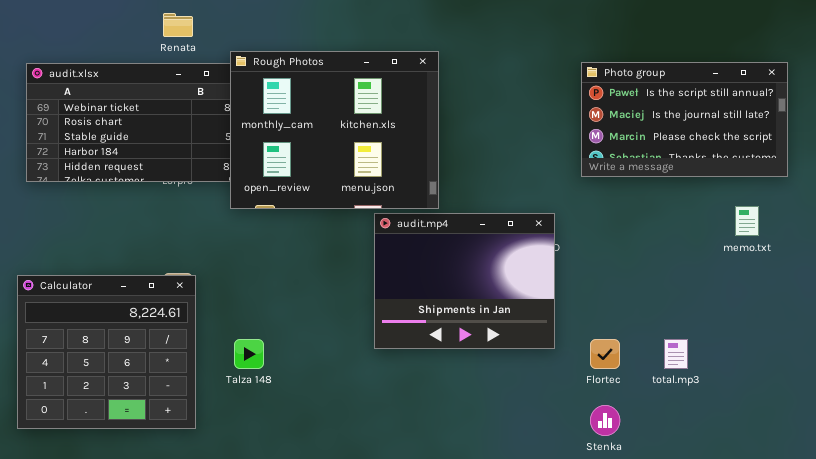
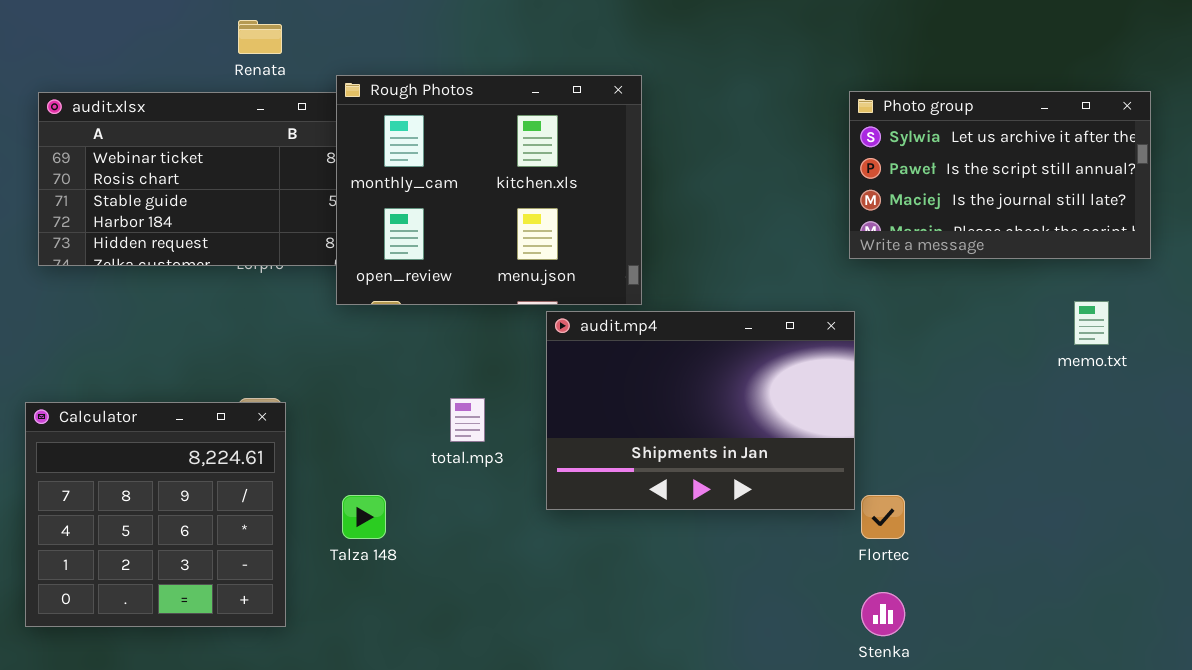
Photo group: [581,62,788,177] -> [849,91,1151,259], scrolled up 1 row
audit.mp4: [374,213,555,349] -> [546,311,855,510], resized
total.mp3: [664,339,688,369] -> [450,398,485,442], moved

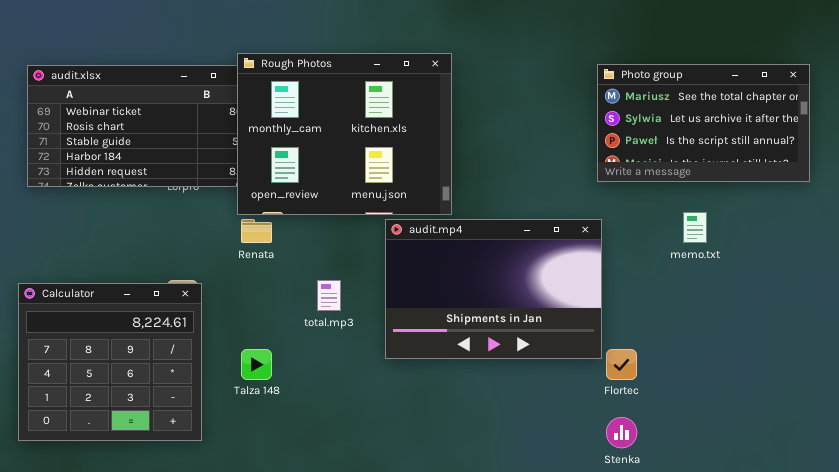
Renata: [238,20,282,54] -> [241,219,272,243], moved
Photo group: [849,91,1151,259] -> [597,64,810,182], scrolled up 1 row
memo.txt: [1074,301,1109,345] -> [683,212,707,243], moved

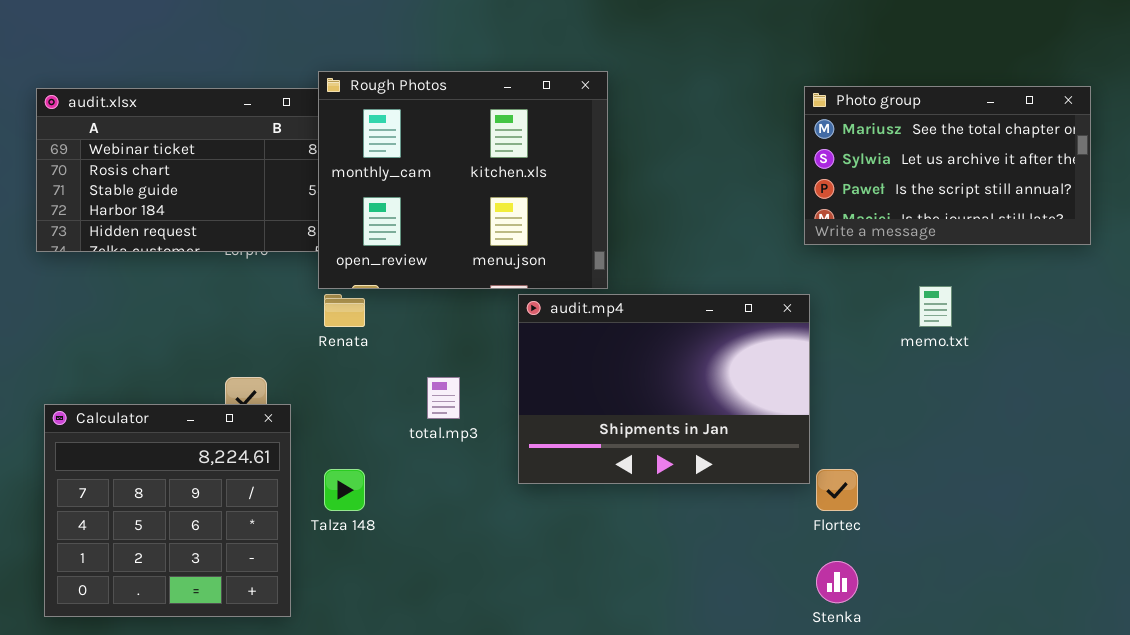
Calculator: [18,283,202,441] -> [44,404,291,617], moved

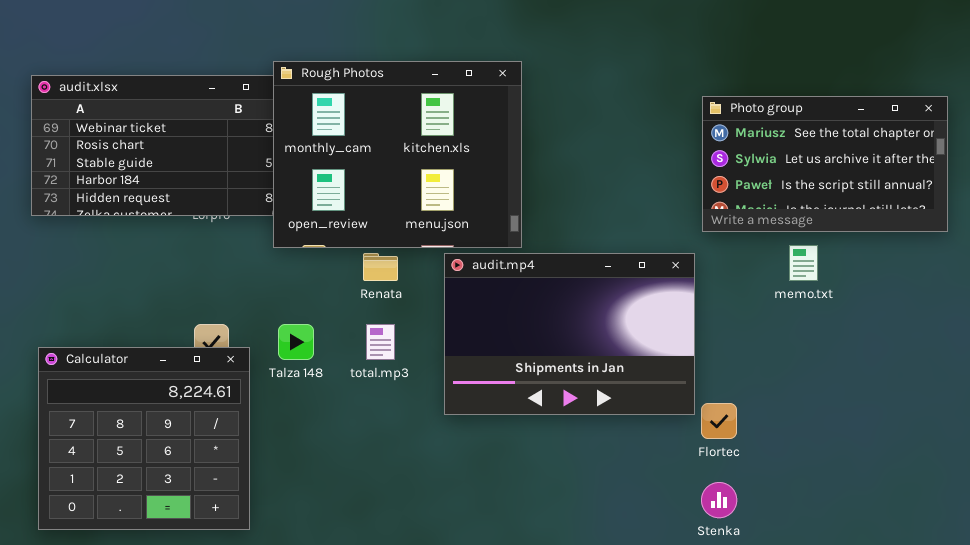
Photo group: [804,86,1091,245] -> [702,96,948,232], moved
Renata: [324,294,365,327] -> [363,253,398,281], moved
Talza 148: [324,469,365,511] -> [278,324,314,360], moved

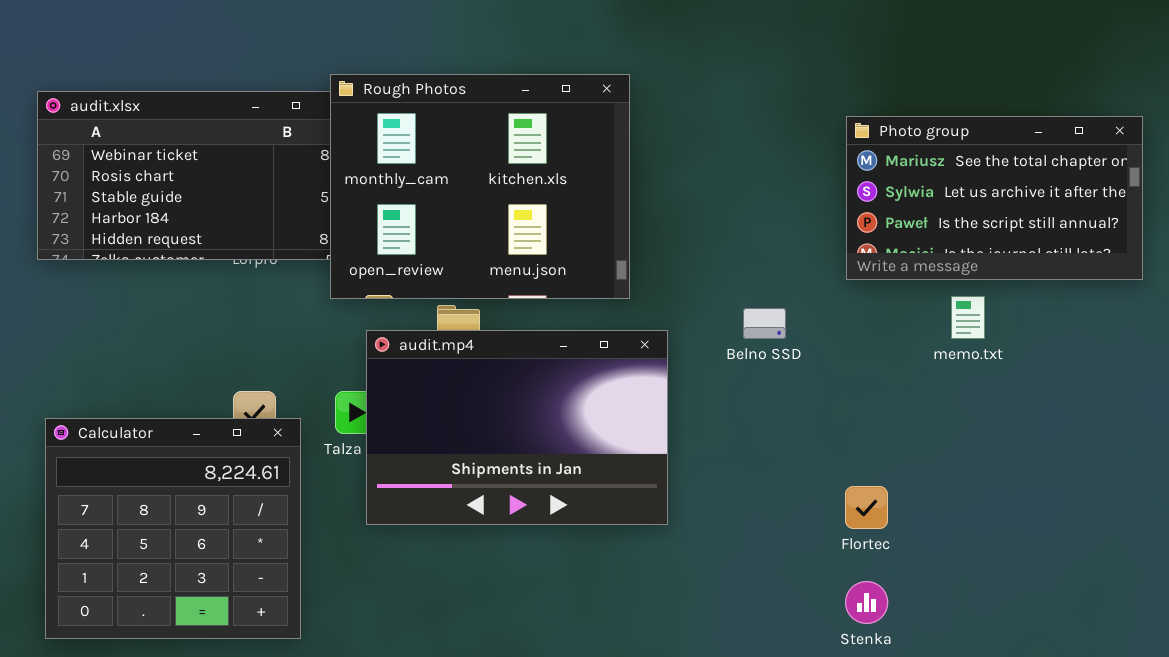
audit.mp4: [444,253,695,415] -> [366,330,668,525], moved

